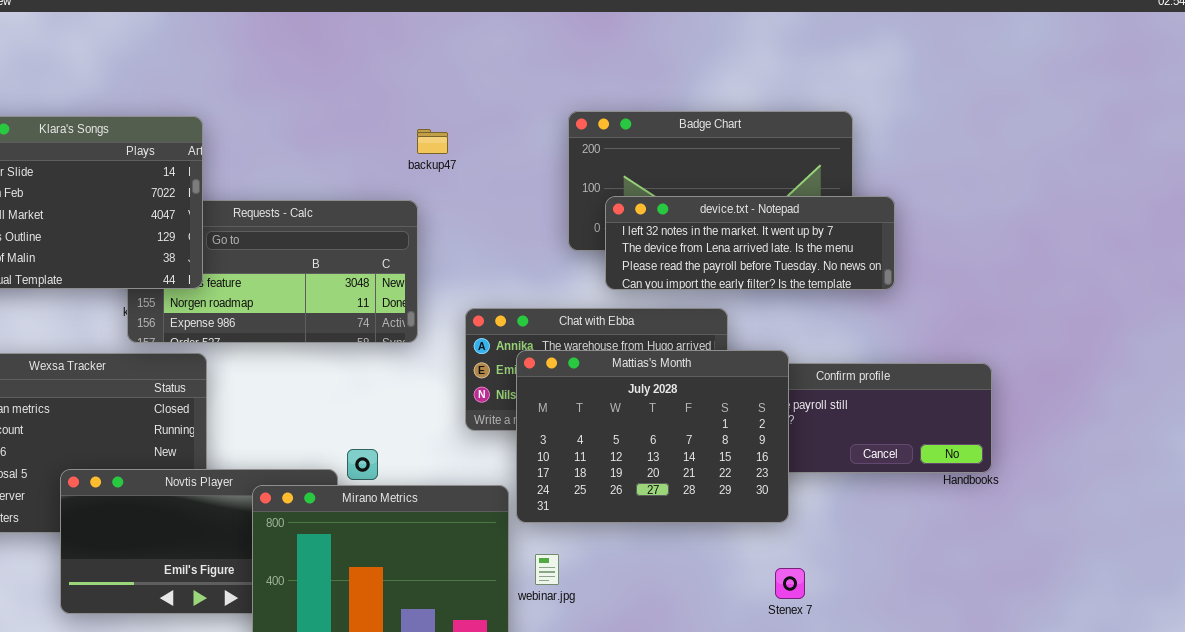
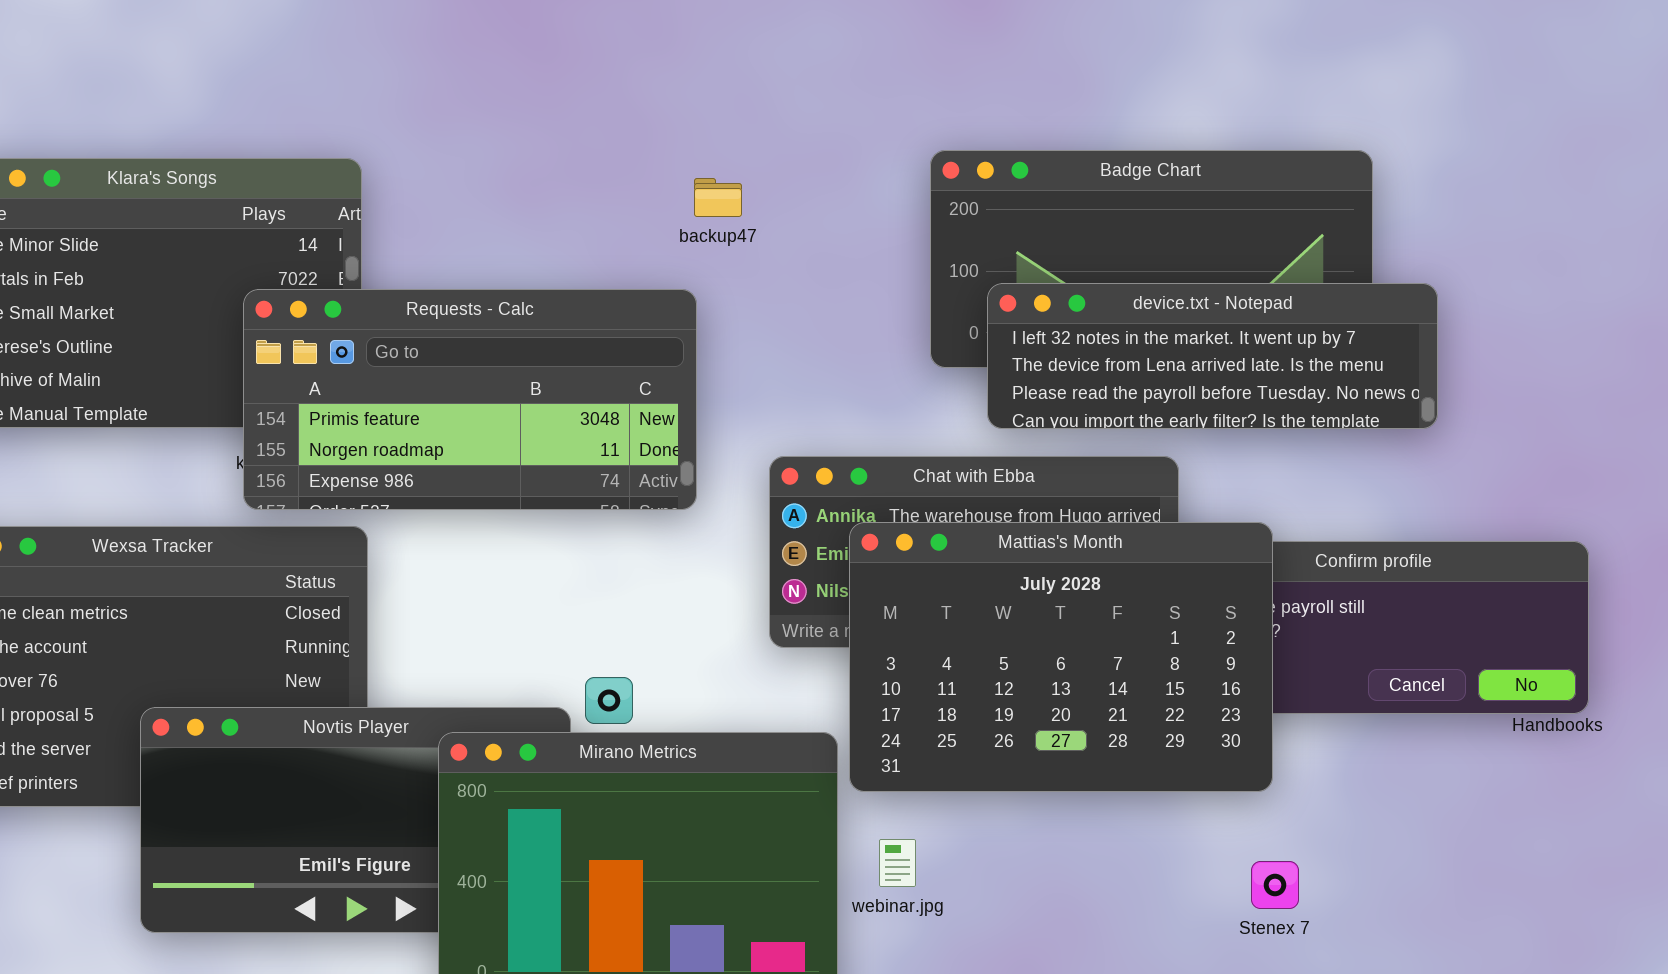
Requests - Calc: [127,200,418,343] -> [243,289,697,510], raised

